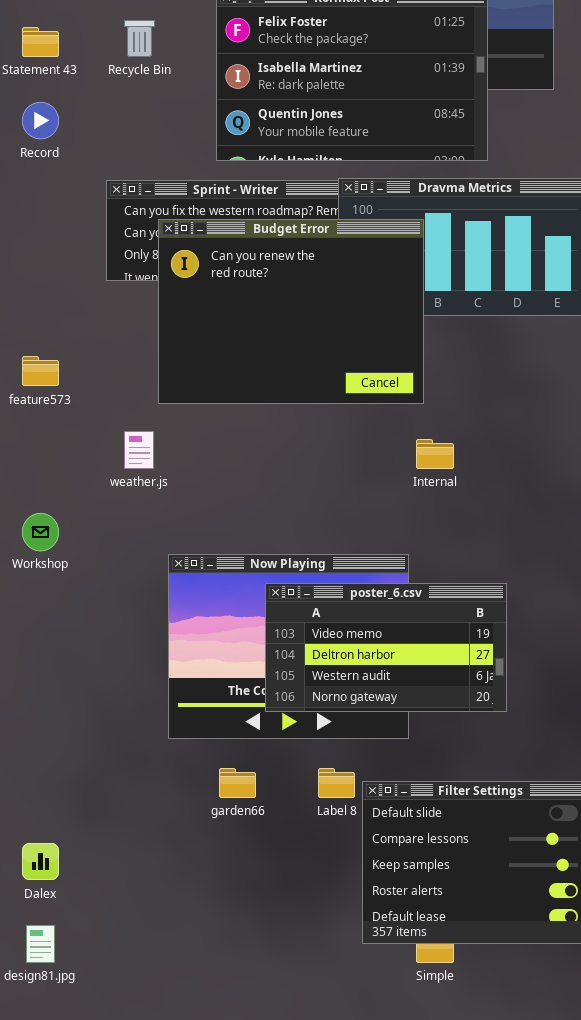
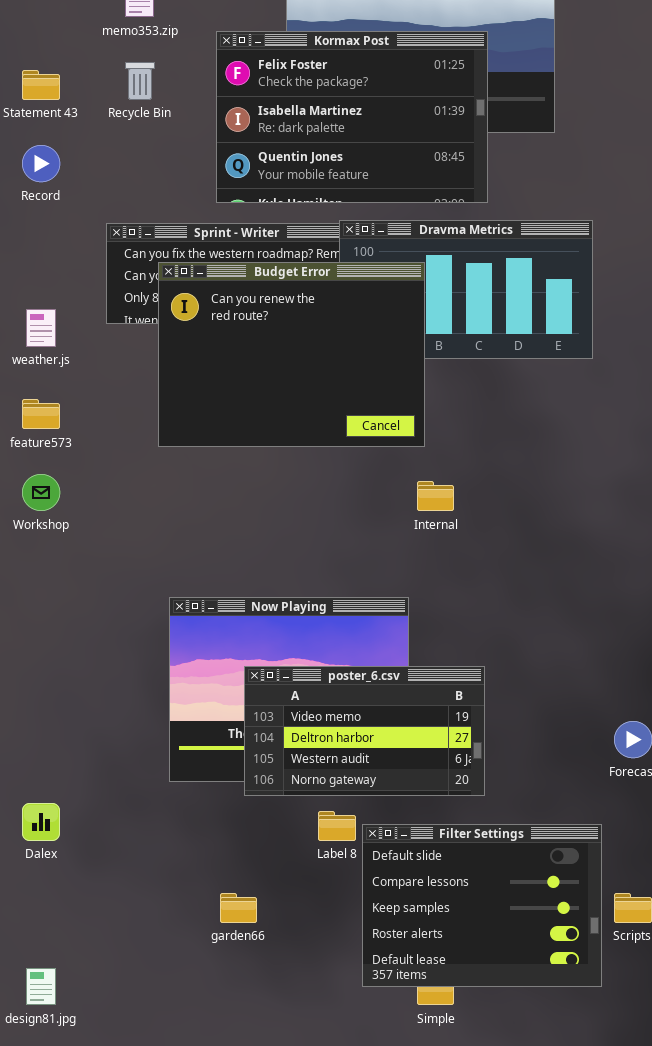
weather.js: [124,431,154,469] -> [26,309,56,347], moved
Workshop: [22,513,59,551] -> [22,474,60,511], moved
poster_6.csv: [265,583,507,712] -> [244,666,485,796], moved
garden66: [219,768,256,798] -> [220,893,257,923], moved
Dalex: [22,843,59,880] -> [22,803,60,841], moved

